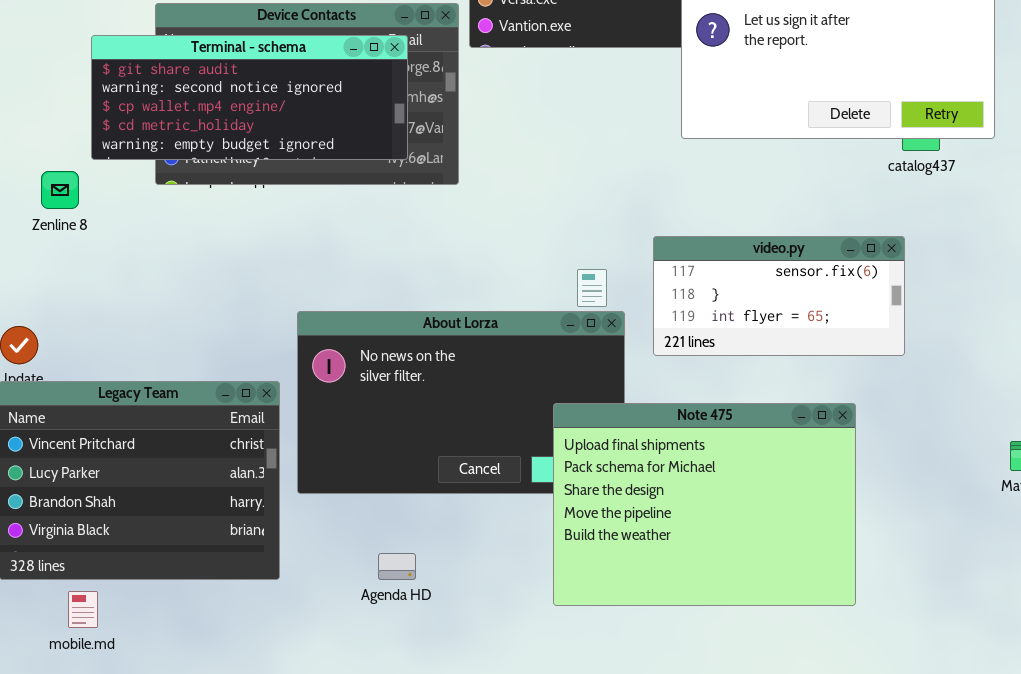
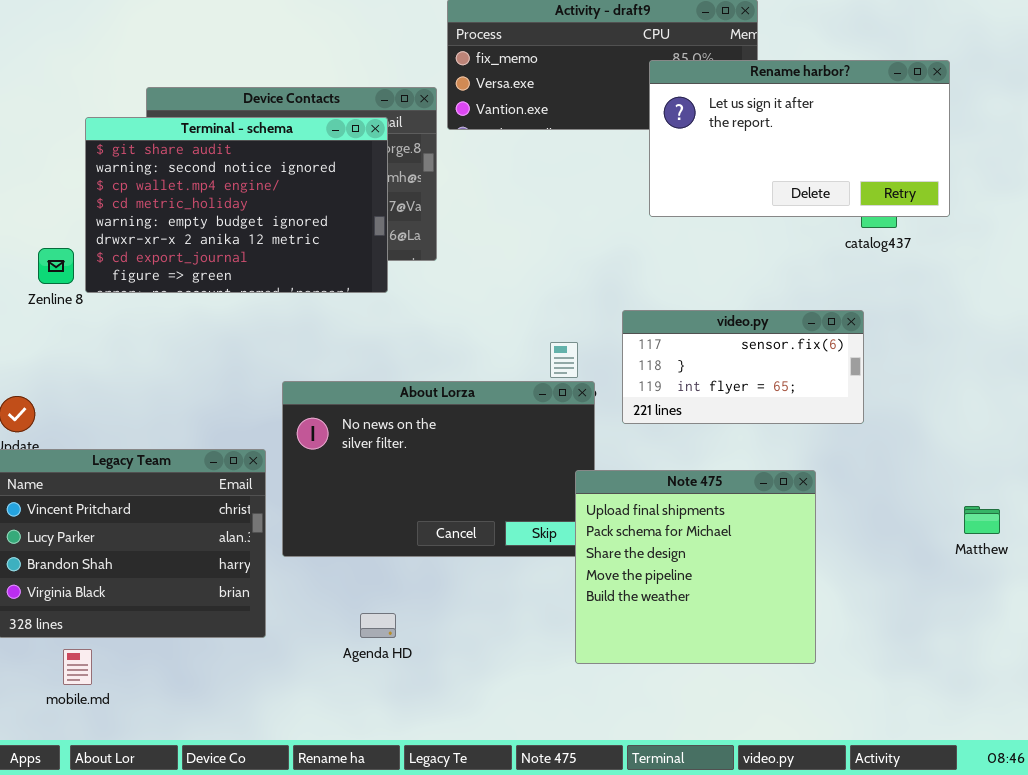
Terminal - schema: [91,35,408,160] -> [85,117,388,293], resized
Note 475: [553,403,856,606] -> [575,470,816,664], resized

